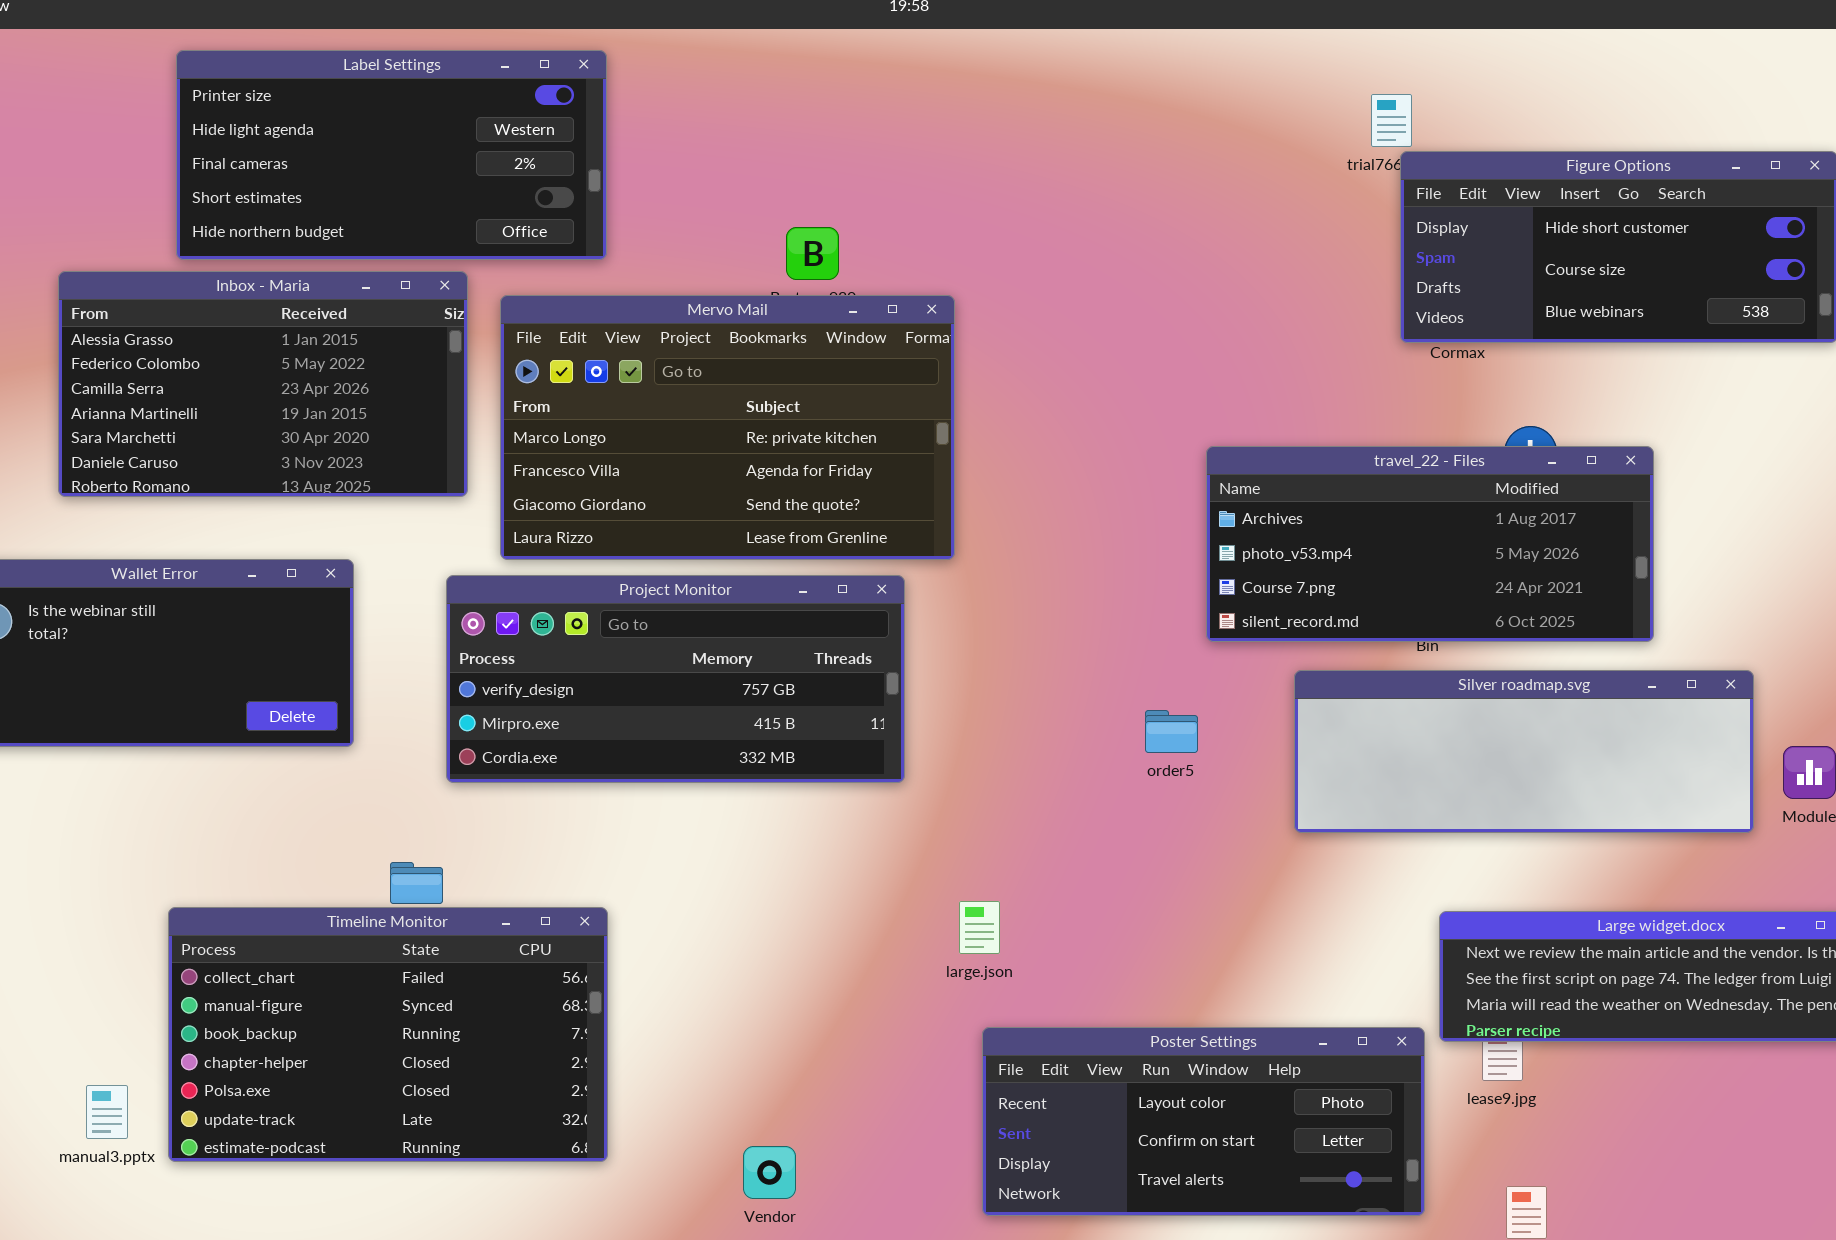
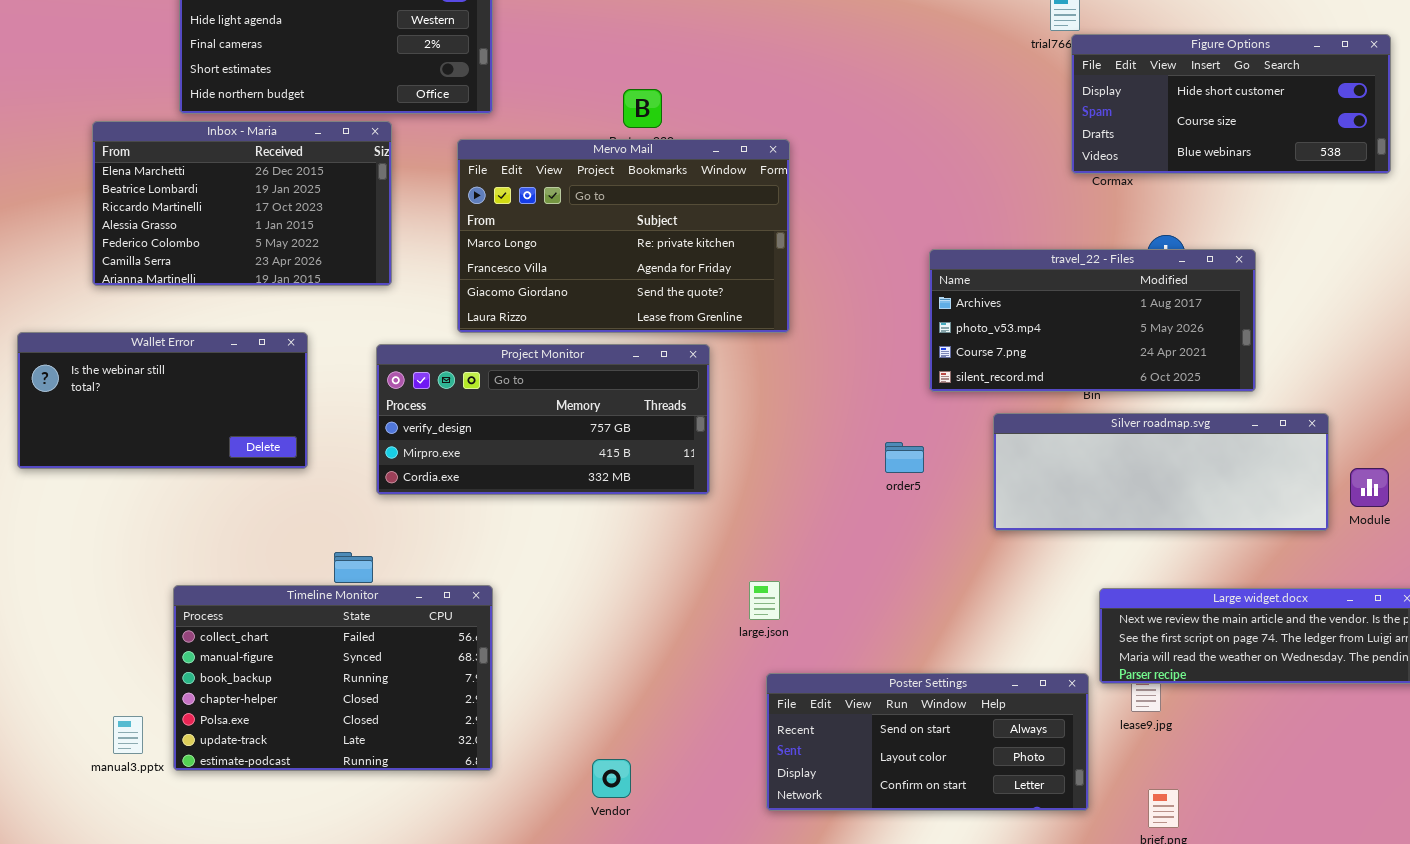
Inbox - Maria: [58,271,468,497] -> [92,121,392,286], scrolled up 3 rows
Mervo Mail: [500,295,955,560] -> [457,139,790,333], moved
Poster Settings: [982,1027,1425,1216] -> [766,673,1089,811], scrolled up 1 row

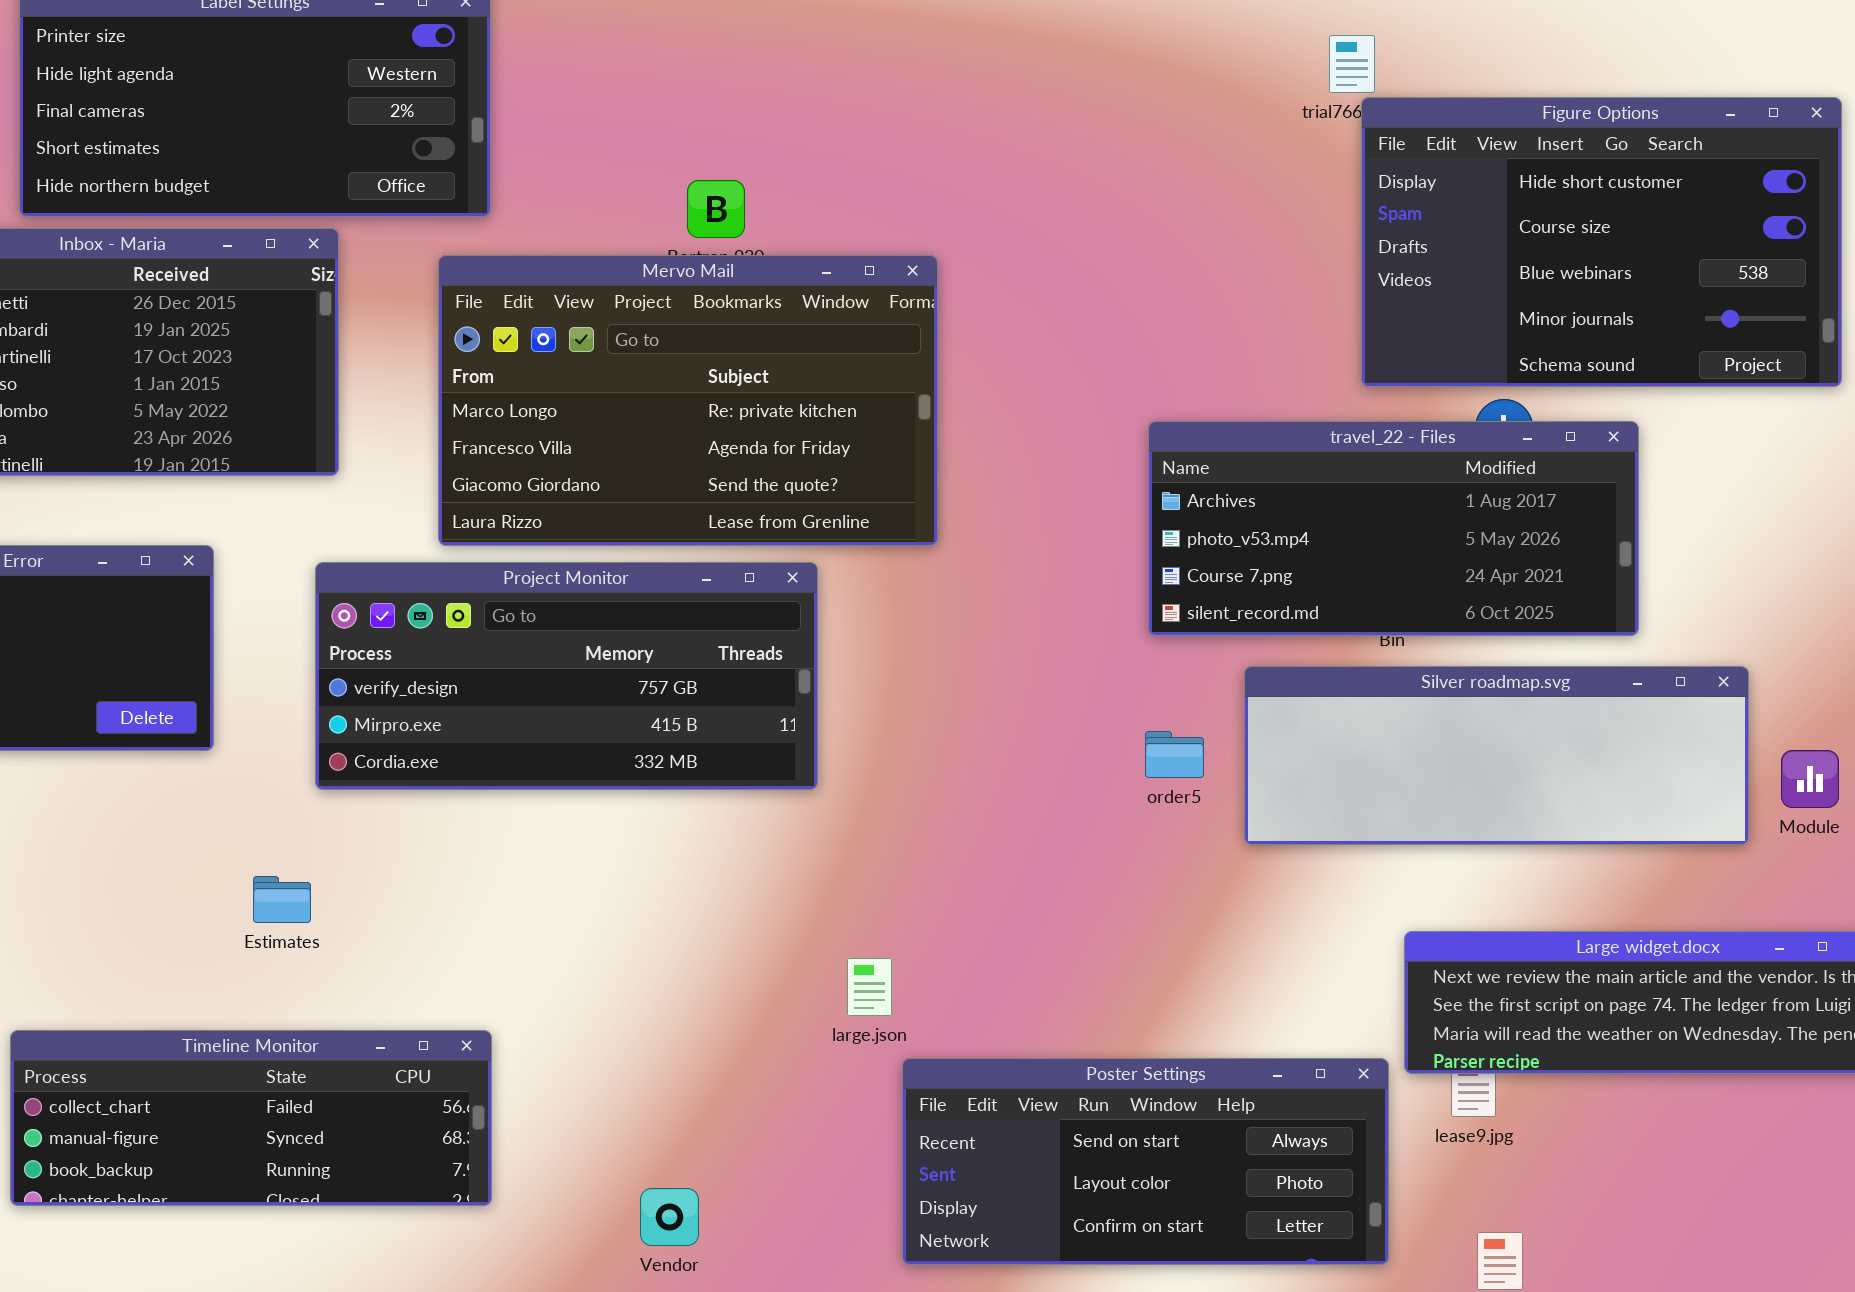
Figure Options: [1071,34,1391,174] -> [1361,97,1842,387], resized
order5: [885,442,924,473] -> [1145,731,1204,778], moved
large.json: [749,581,780,620] -> [847,958,892,1016], moved
Timeline Monitor: [173,585,493,771] -> [10,1030,492,1206], resized

